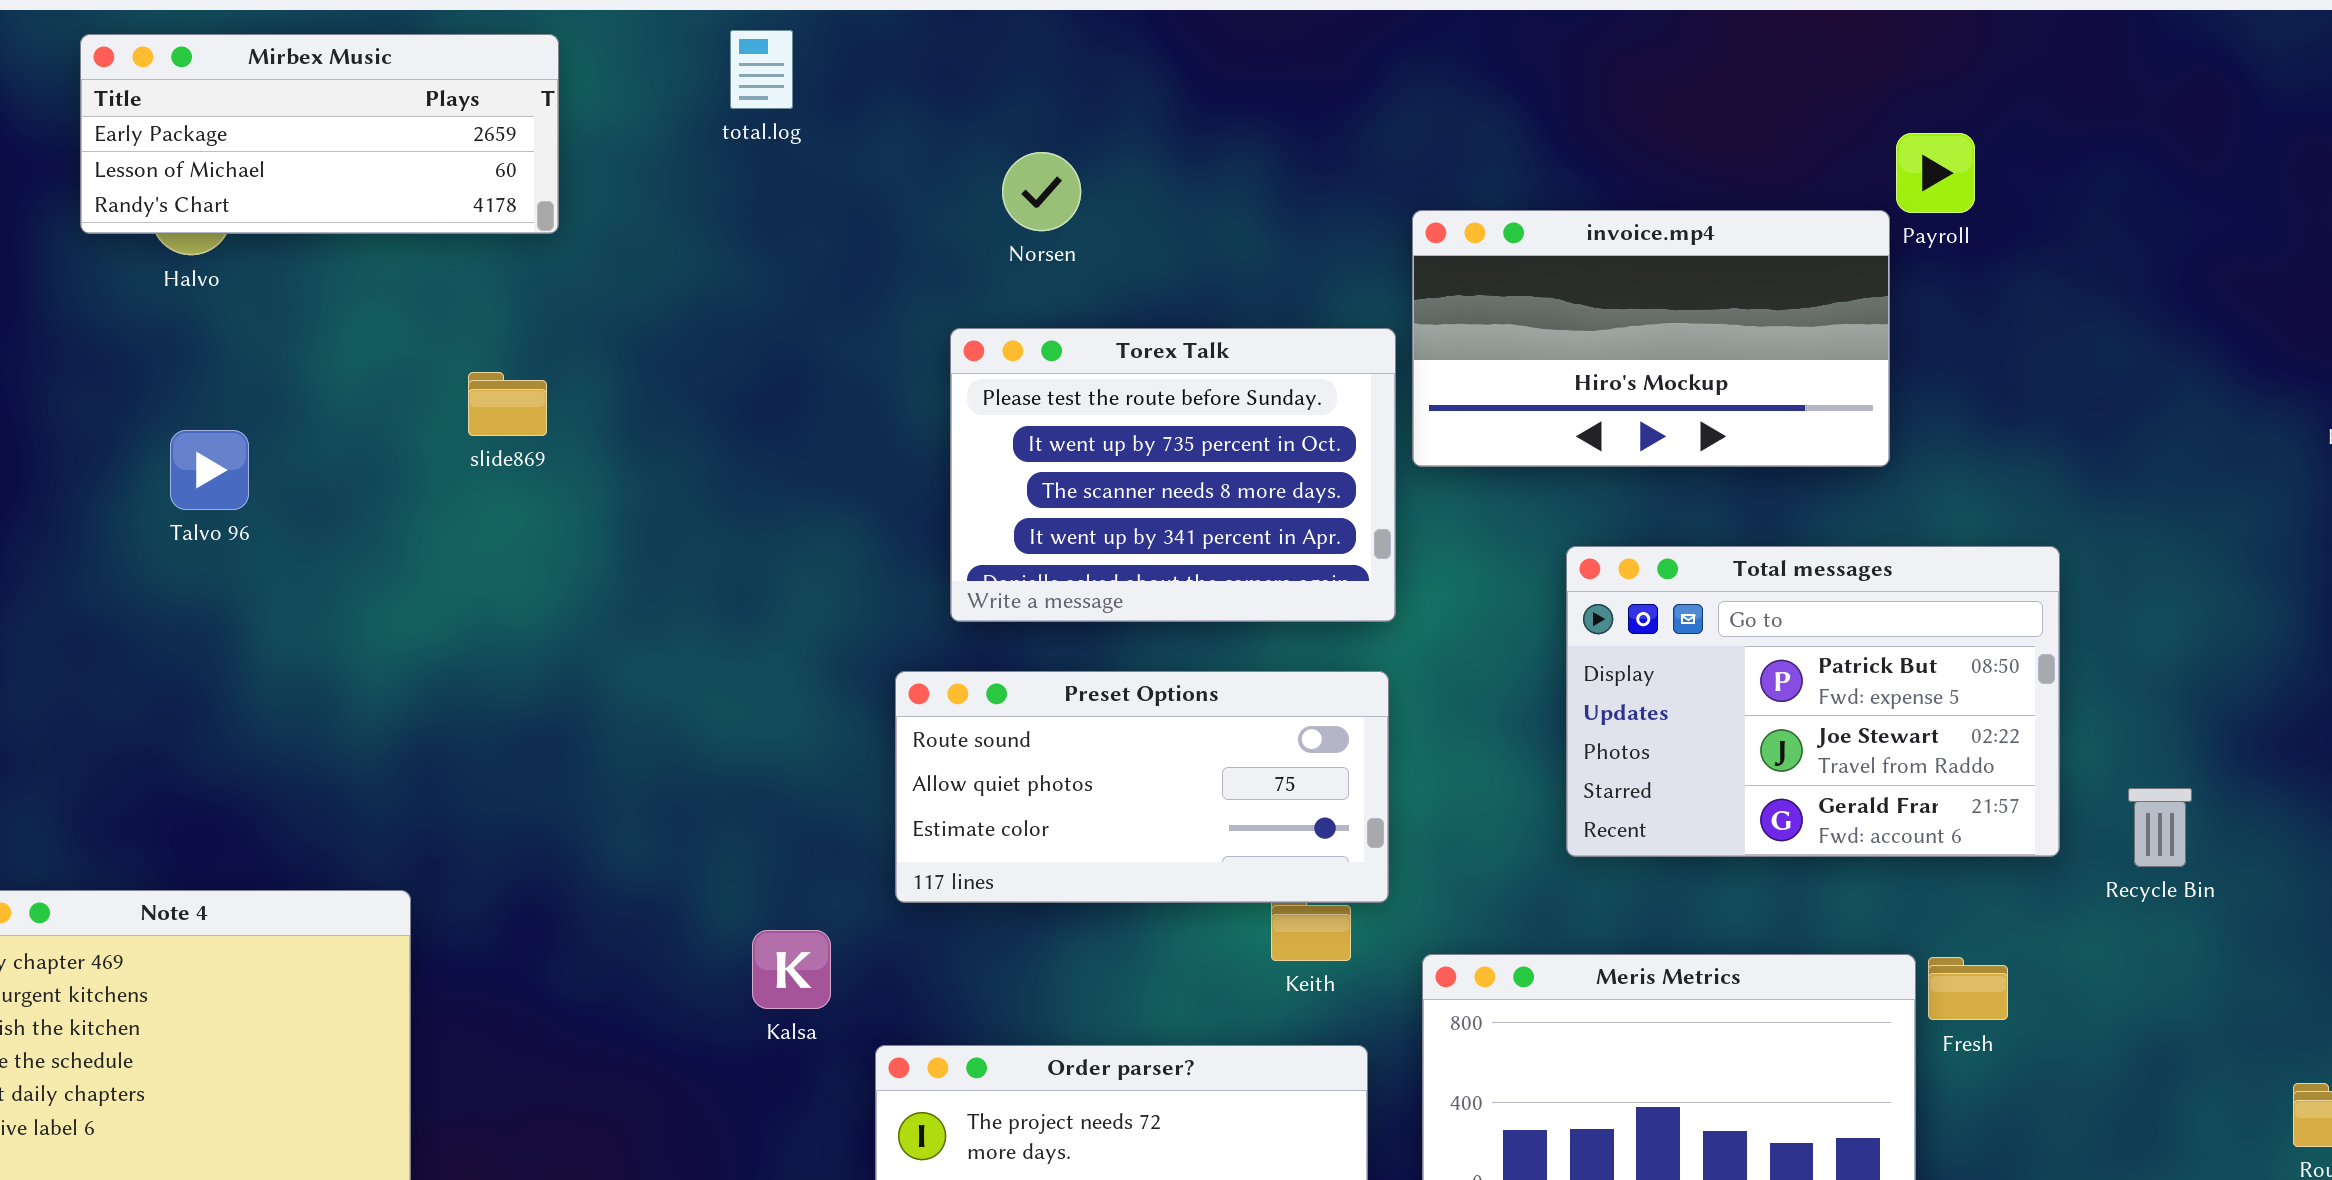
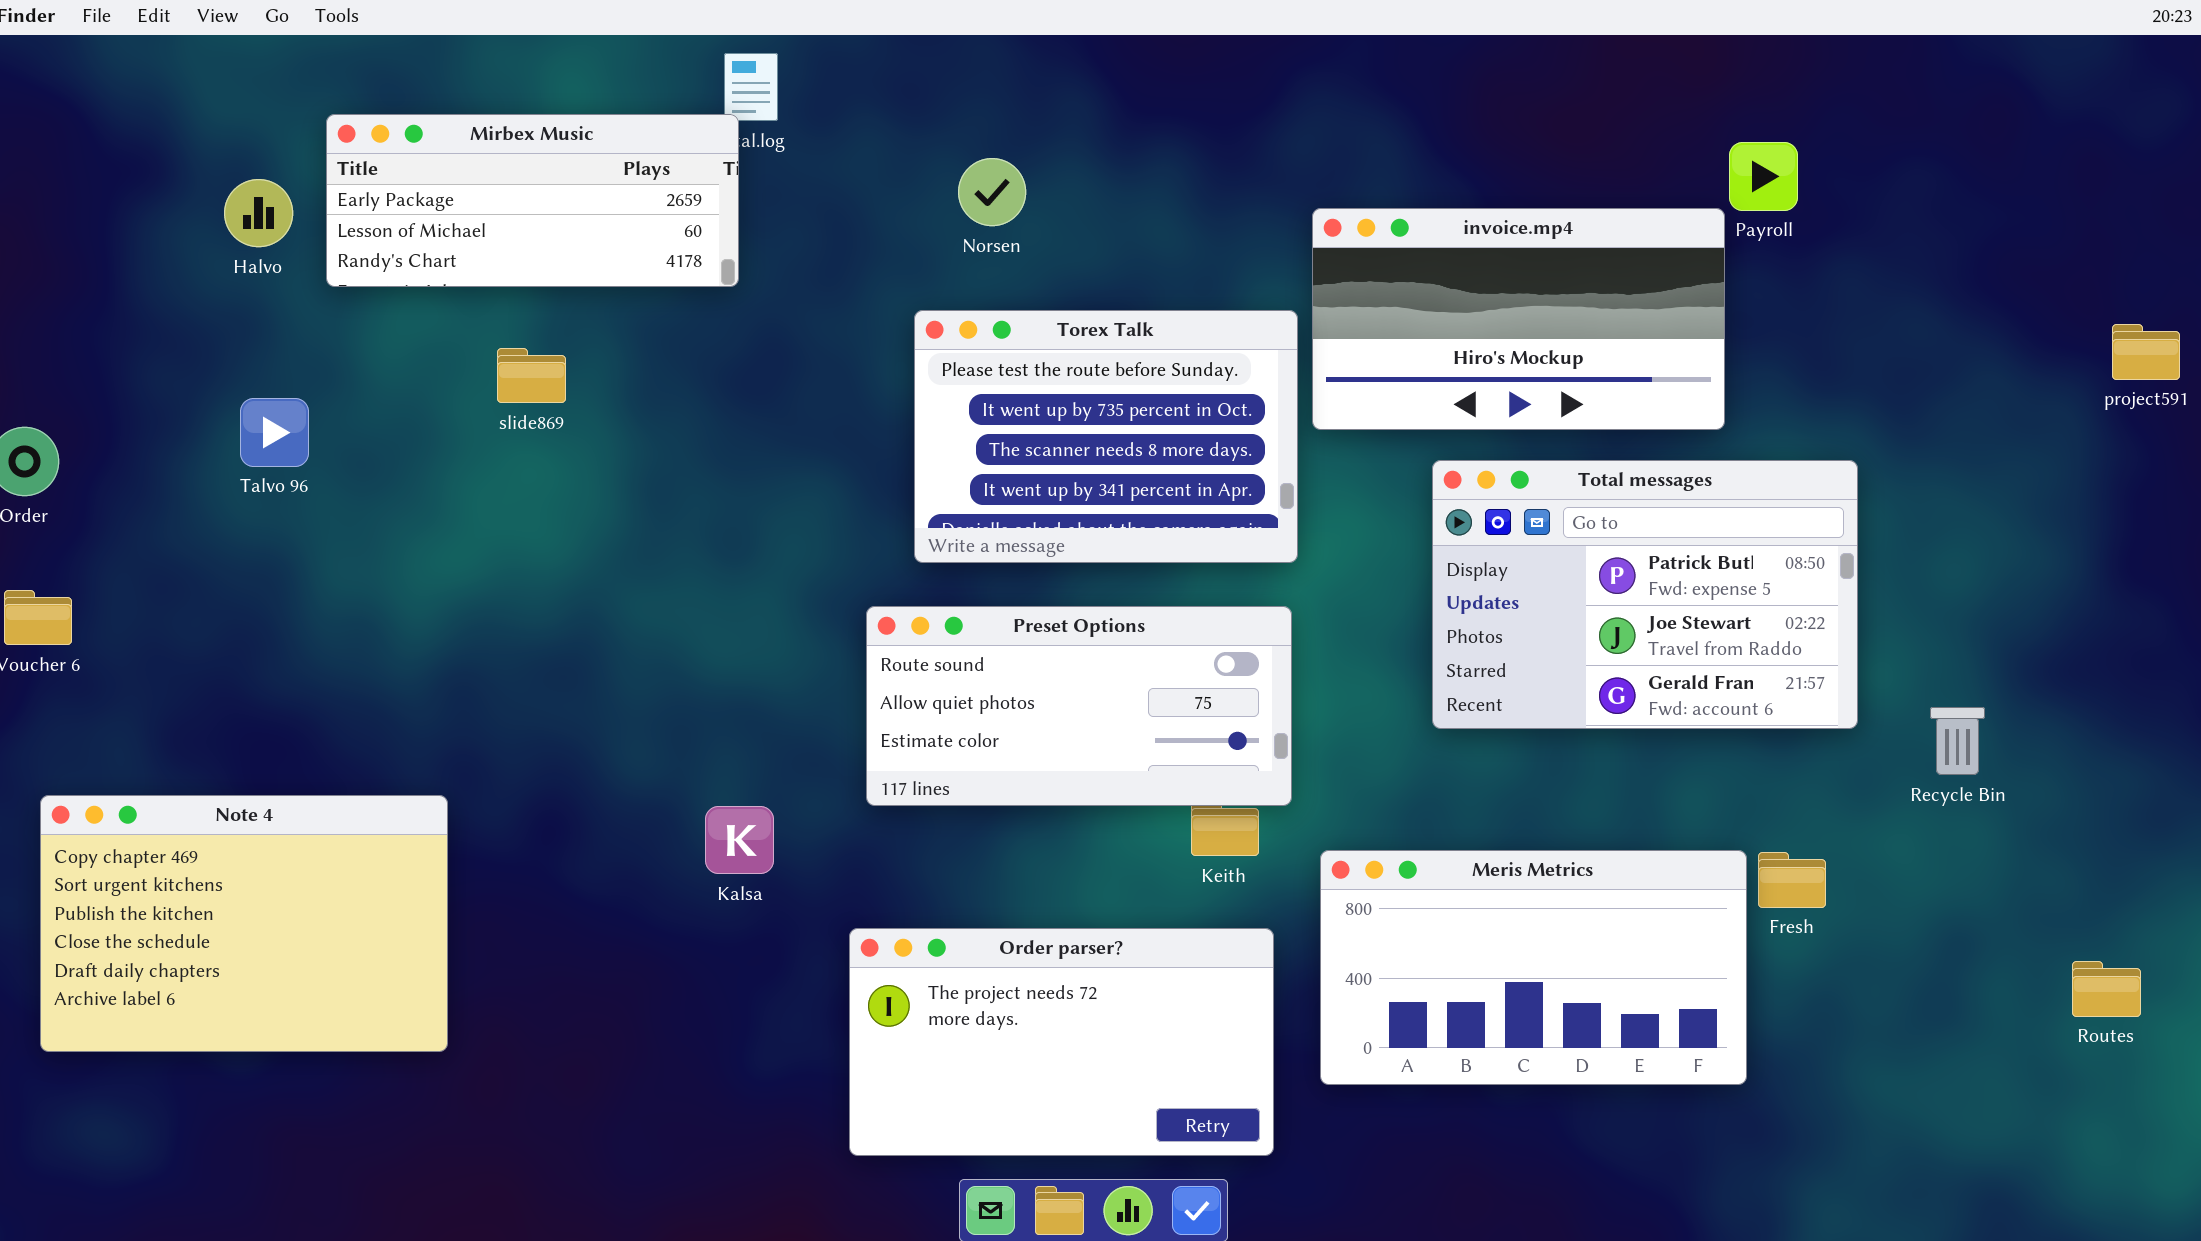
Mirbex Music: [80,34,559,234] -> [326,114,739,287], moved
Total messages: [1566,546,2060,857] -> [1432,460,1858,729], moved
Kalsa: [752,930,831,1009] -> [705,806,774,874], moved

